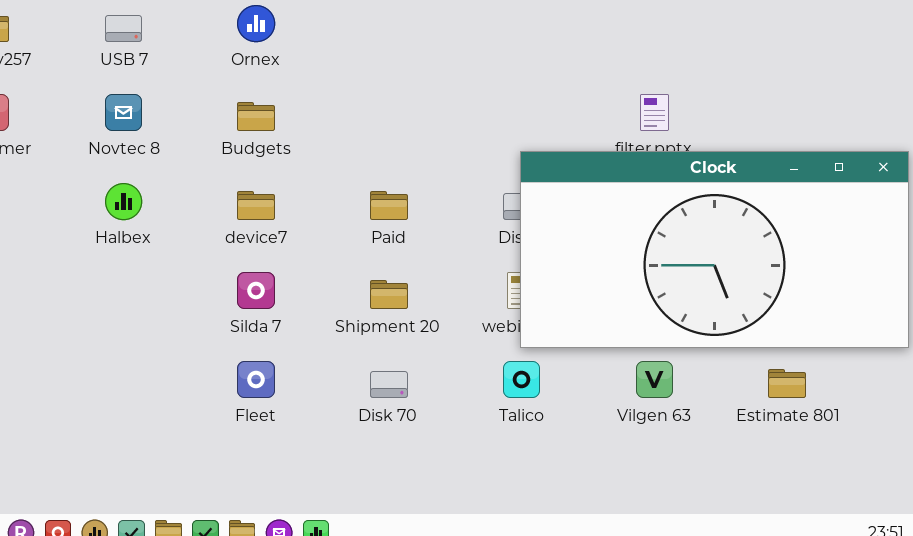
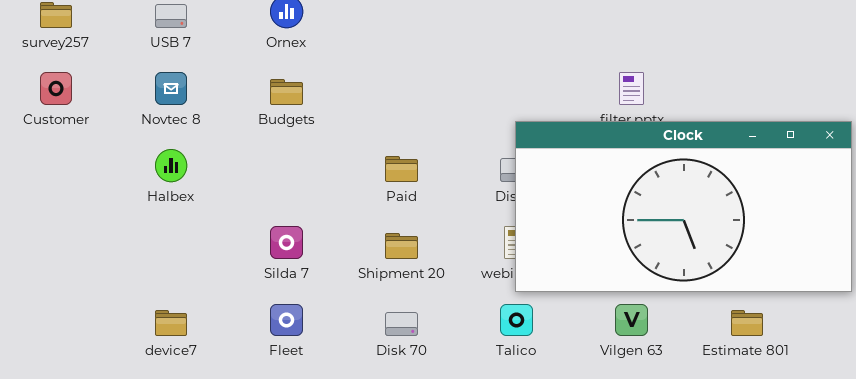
device7: [237,191,275,220] -> [155,310,187,336], moved

